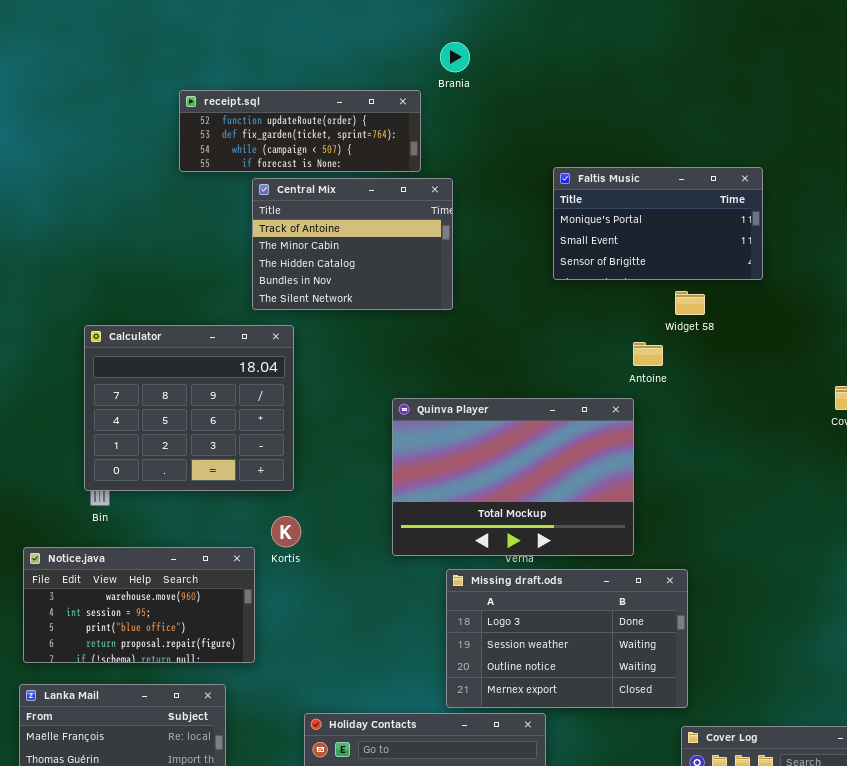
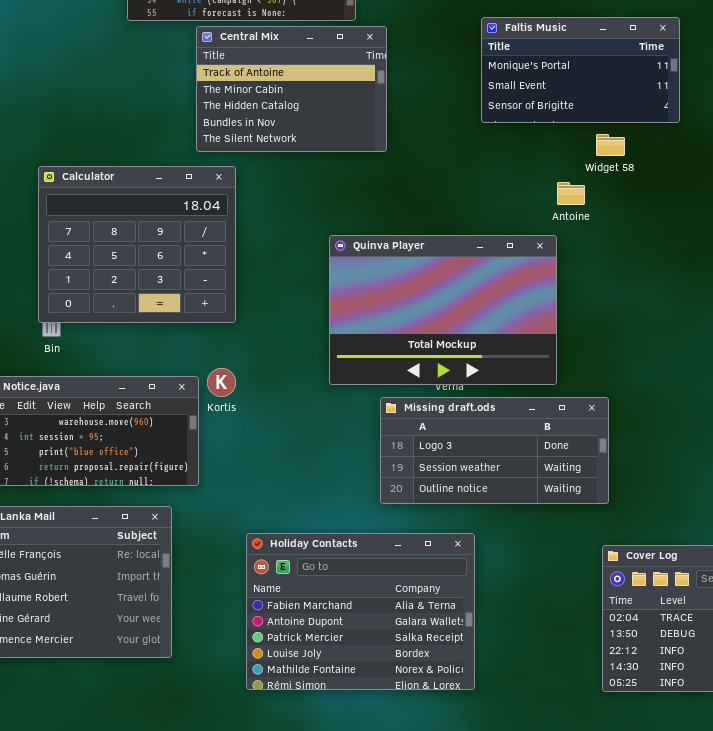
Kortis: [271,516,301,547] -> [207,368,236,397], moved
Missing draft.ods: [446,569,688,708] -> [380,397,609,504], resized

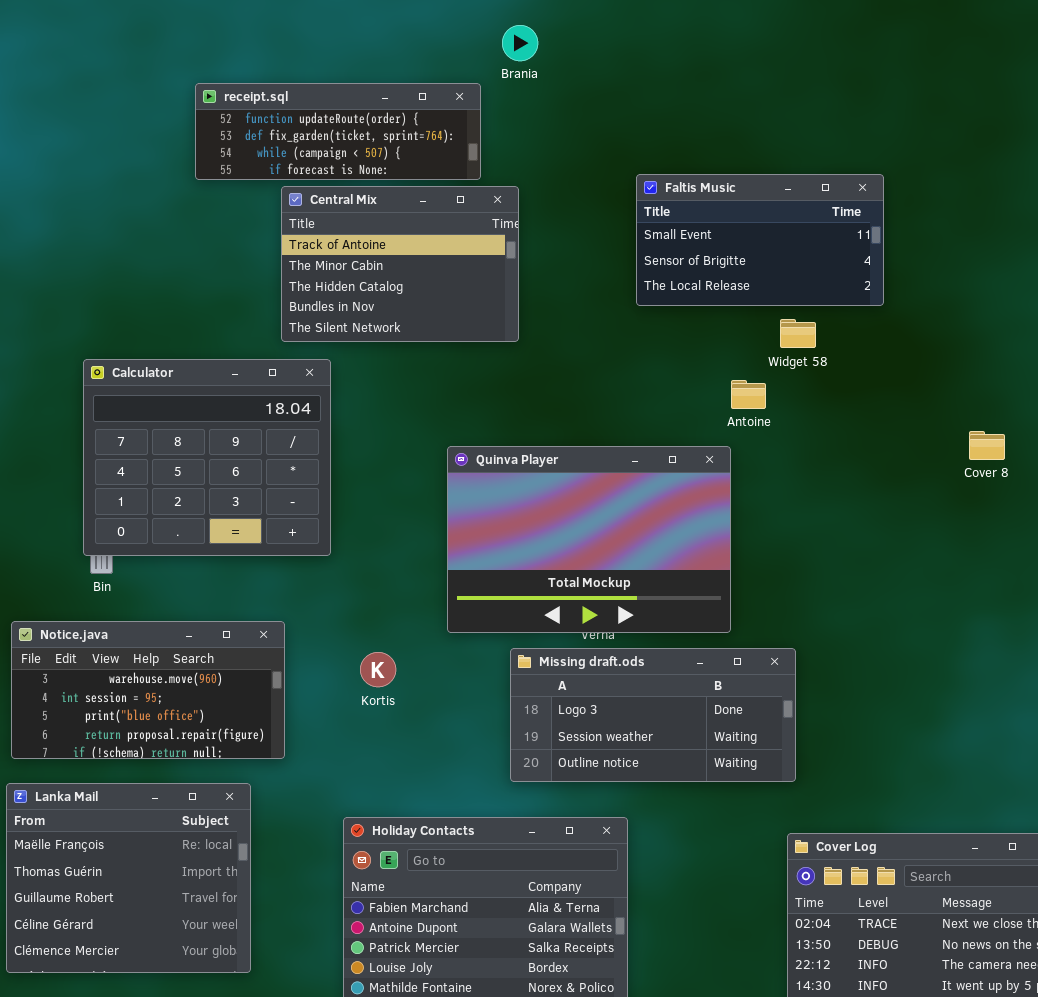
Faltis Music: [481,17,680,123] -> [636,174,884,306], scrolled down 1 row
Kortis: [207,368,236,397] -> [360,652,396,687], moved

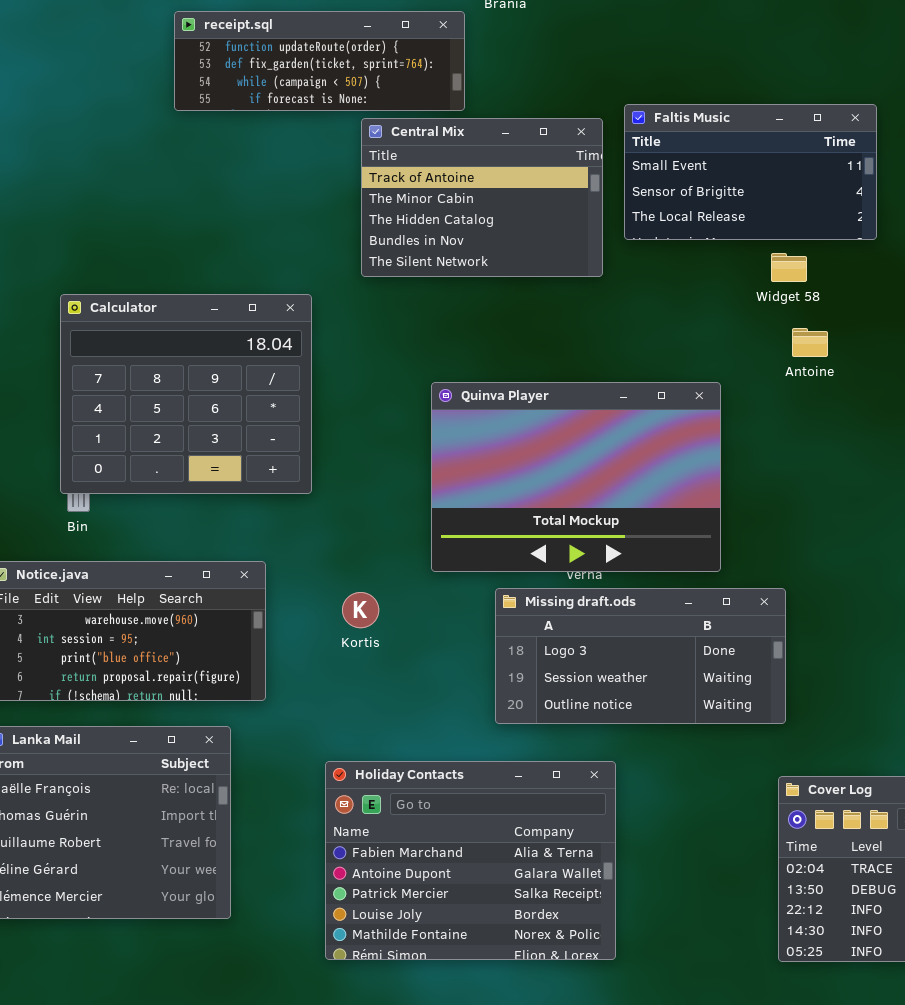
Central Mix: [281,186,519,342] -> [361,118,603,277], moved
Antoine: [731,380,766,409] -> [792,328,828,357], moved

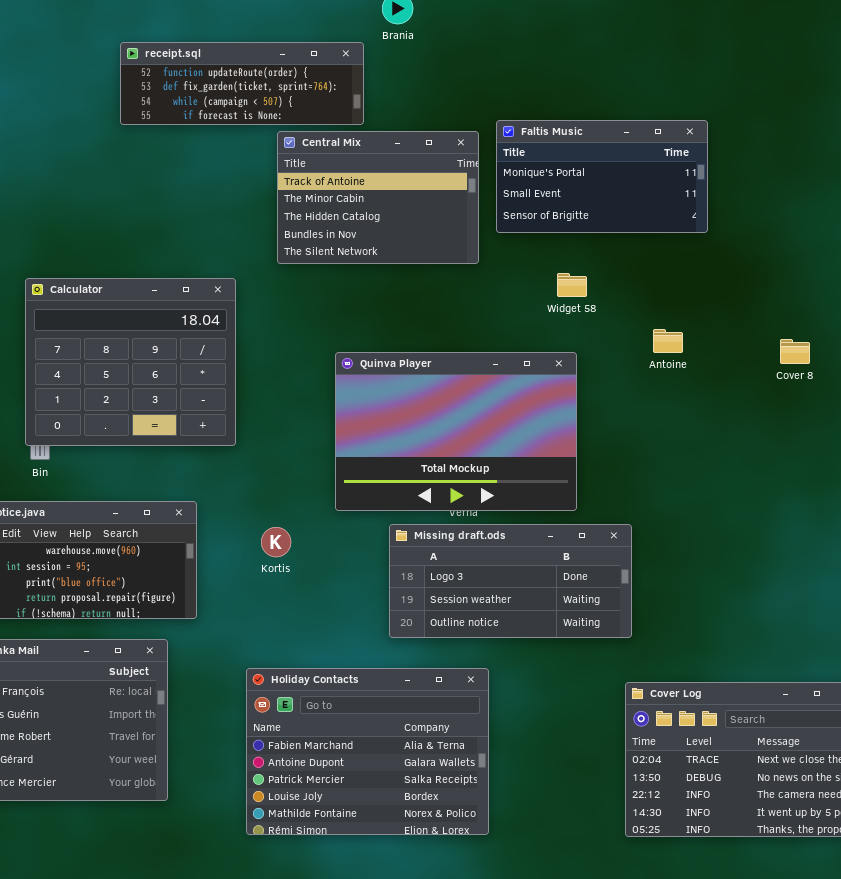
Faltis Music: [624,104,877,240] -> [496,120,708,233], scrolled up 1 row
Widget 58: [771,253,807,282] -> [557,273,587,297], moved
Antoine: [792,328,828,357] -> [653,329,683,353], moved

